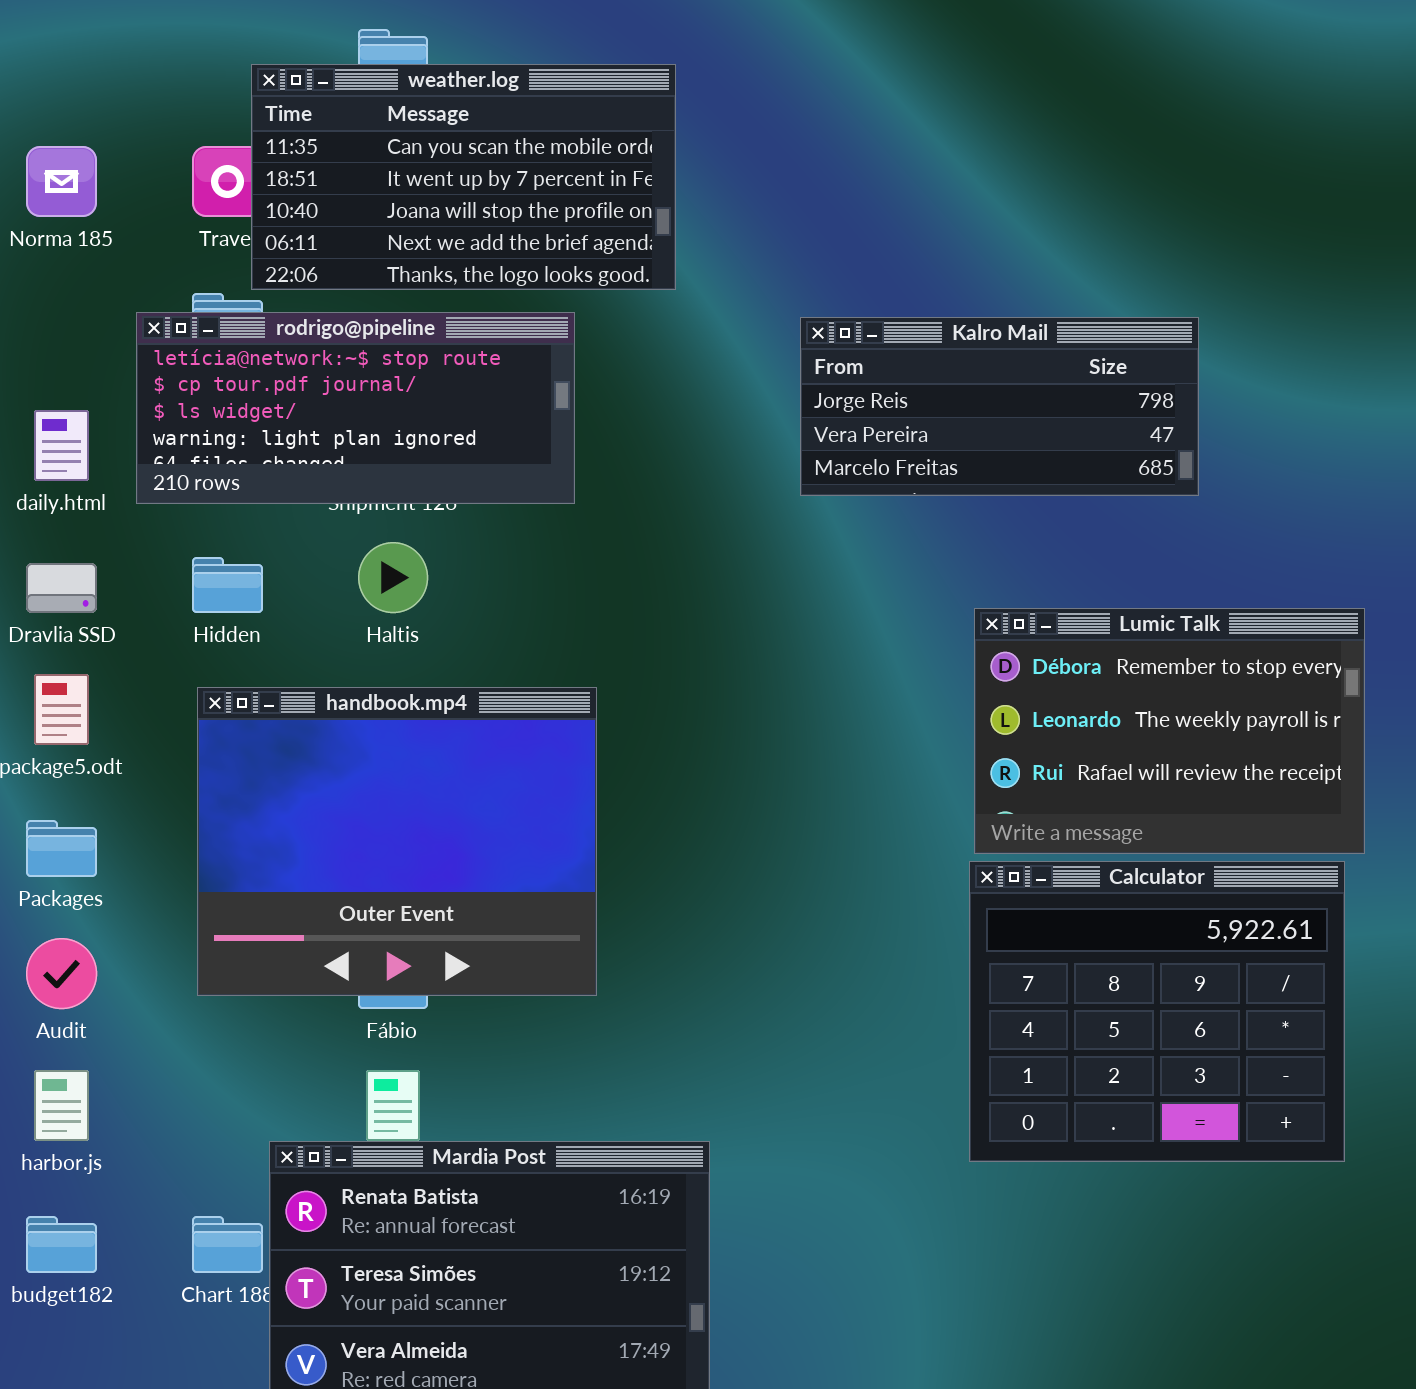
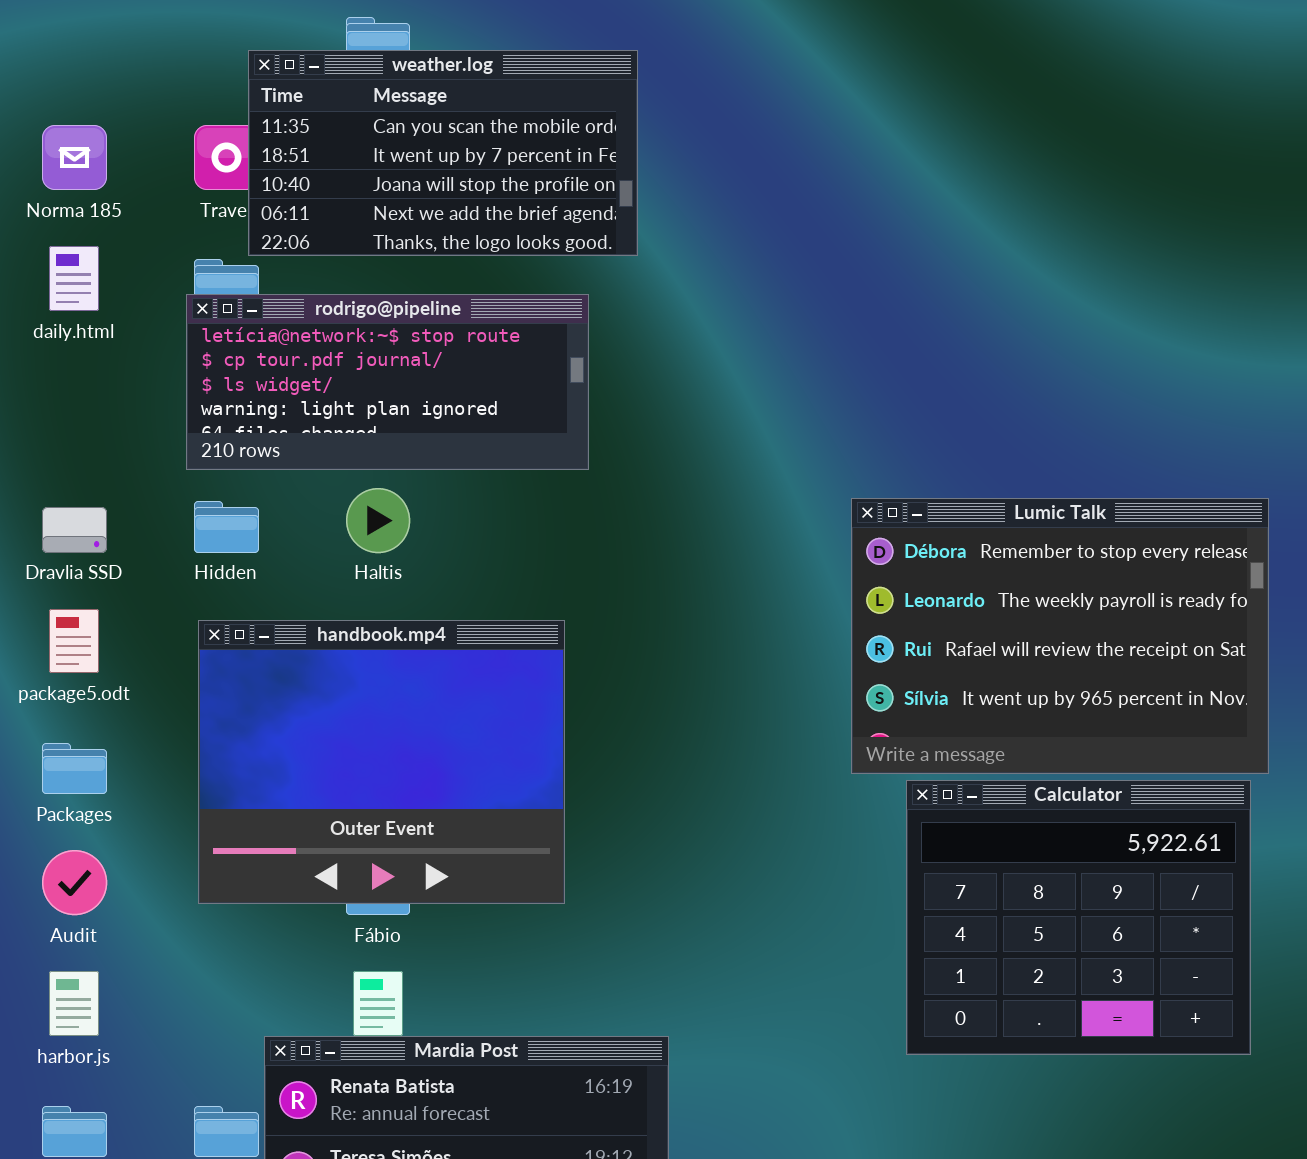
rodrigo@pipeline: [136,312,575,504] -> [186,294,589,470], moved
Kalro Mail: [800,317,1199,496] -> none, closed
daily.html: [34,410,89,481] -> [49,246,99,311], moved
Lumic Talk: [974,608,1365,854] -> [851,498,1269,774], resized

